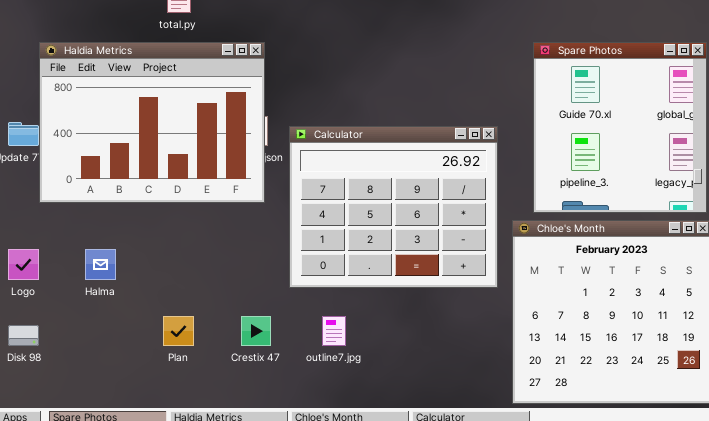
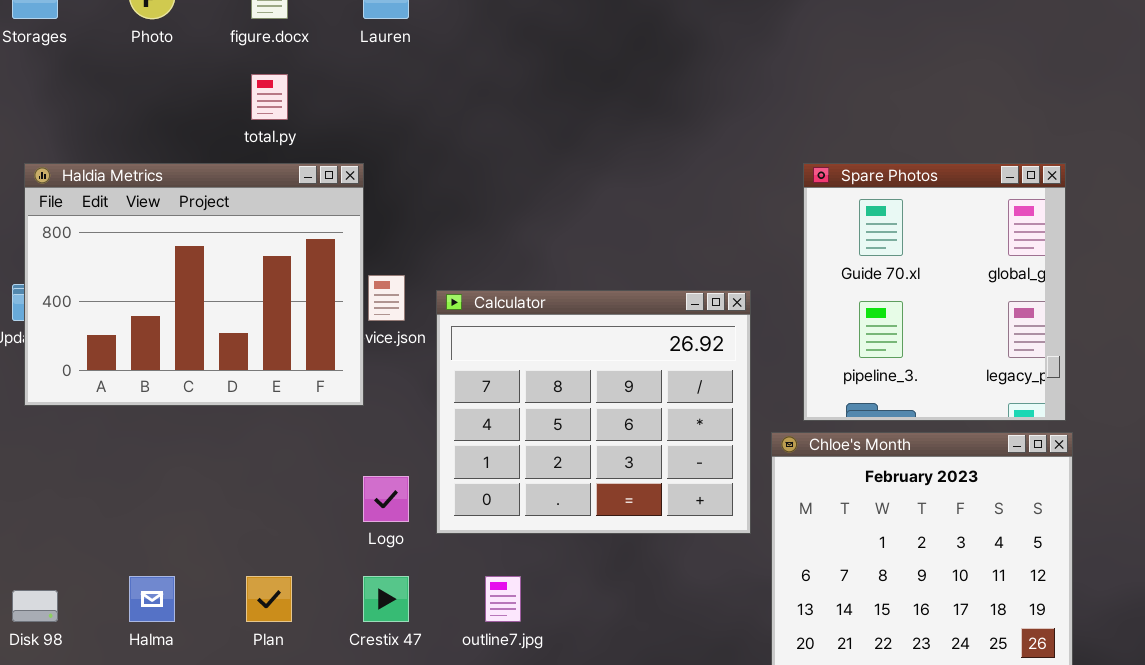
Haldia Metrics: [39,42,265,203] -> [24,163,364,406], moved
Logo: [8,249,39,280] -> [363,476,409,522], moved
Halma: [85,249,116,280] -> [129,576,175,622], moved

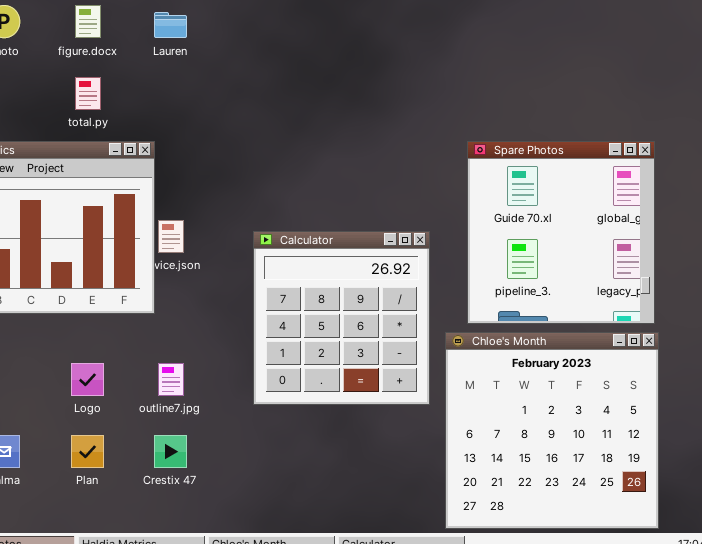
Calculator: [436,290,751,534] -> [253,231,430,405], resized
Logo: [363,476,409,522] -> [71,363,104,396], moved
outline7.jpg: [485,576,521,622] -> [158,363,184,396], moved

